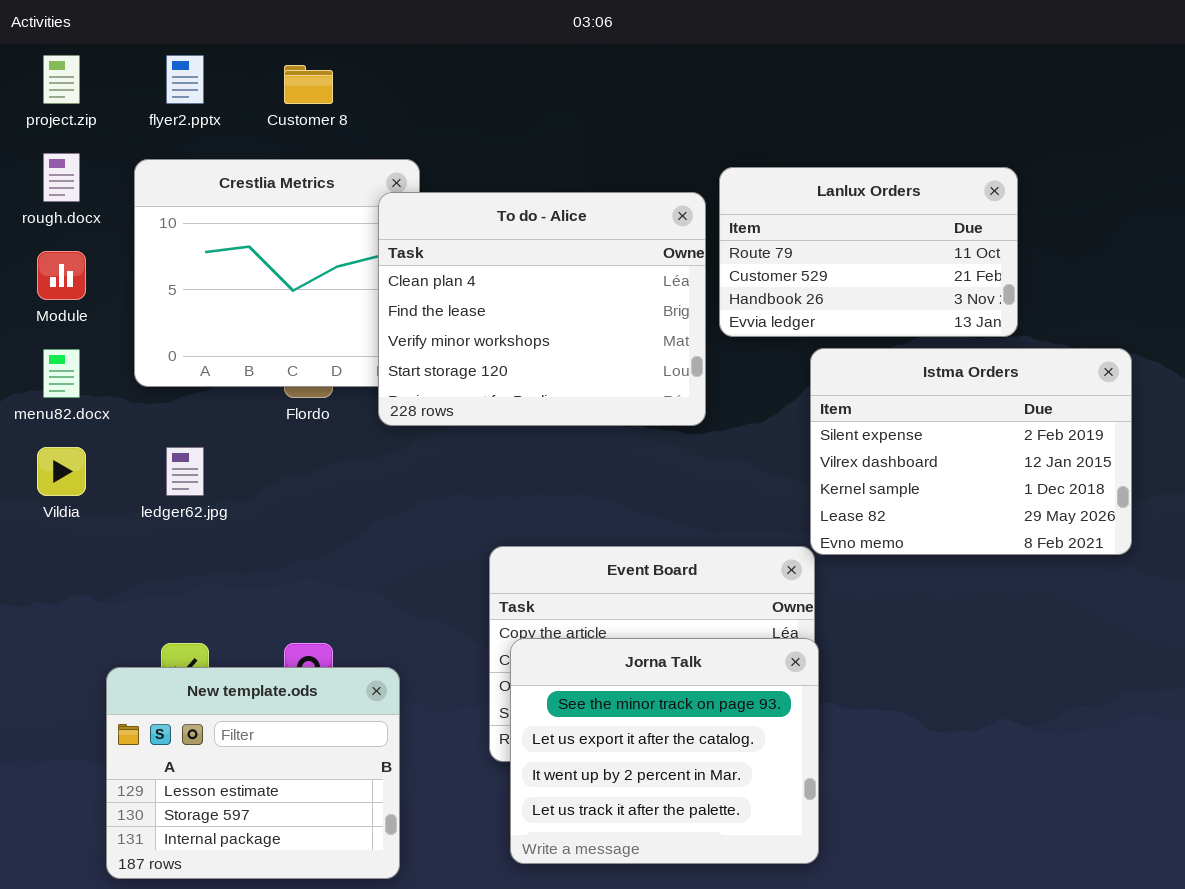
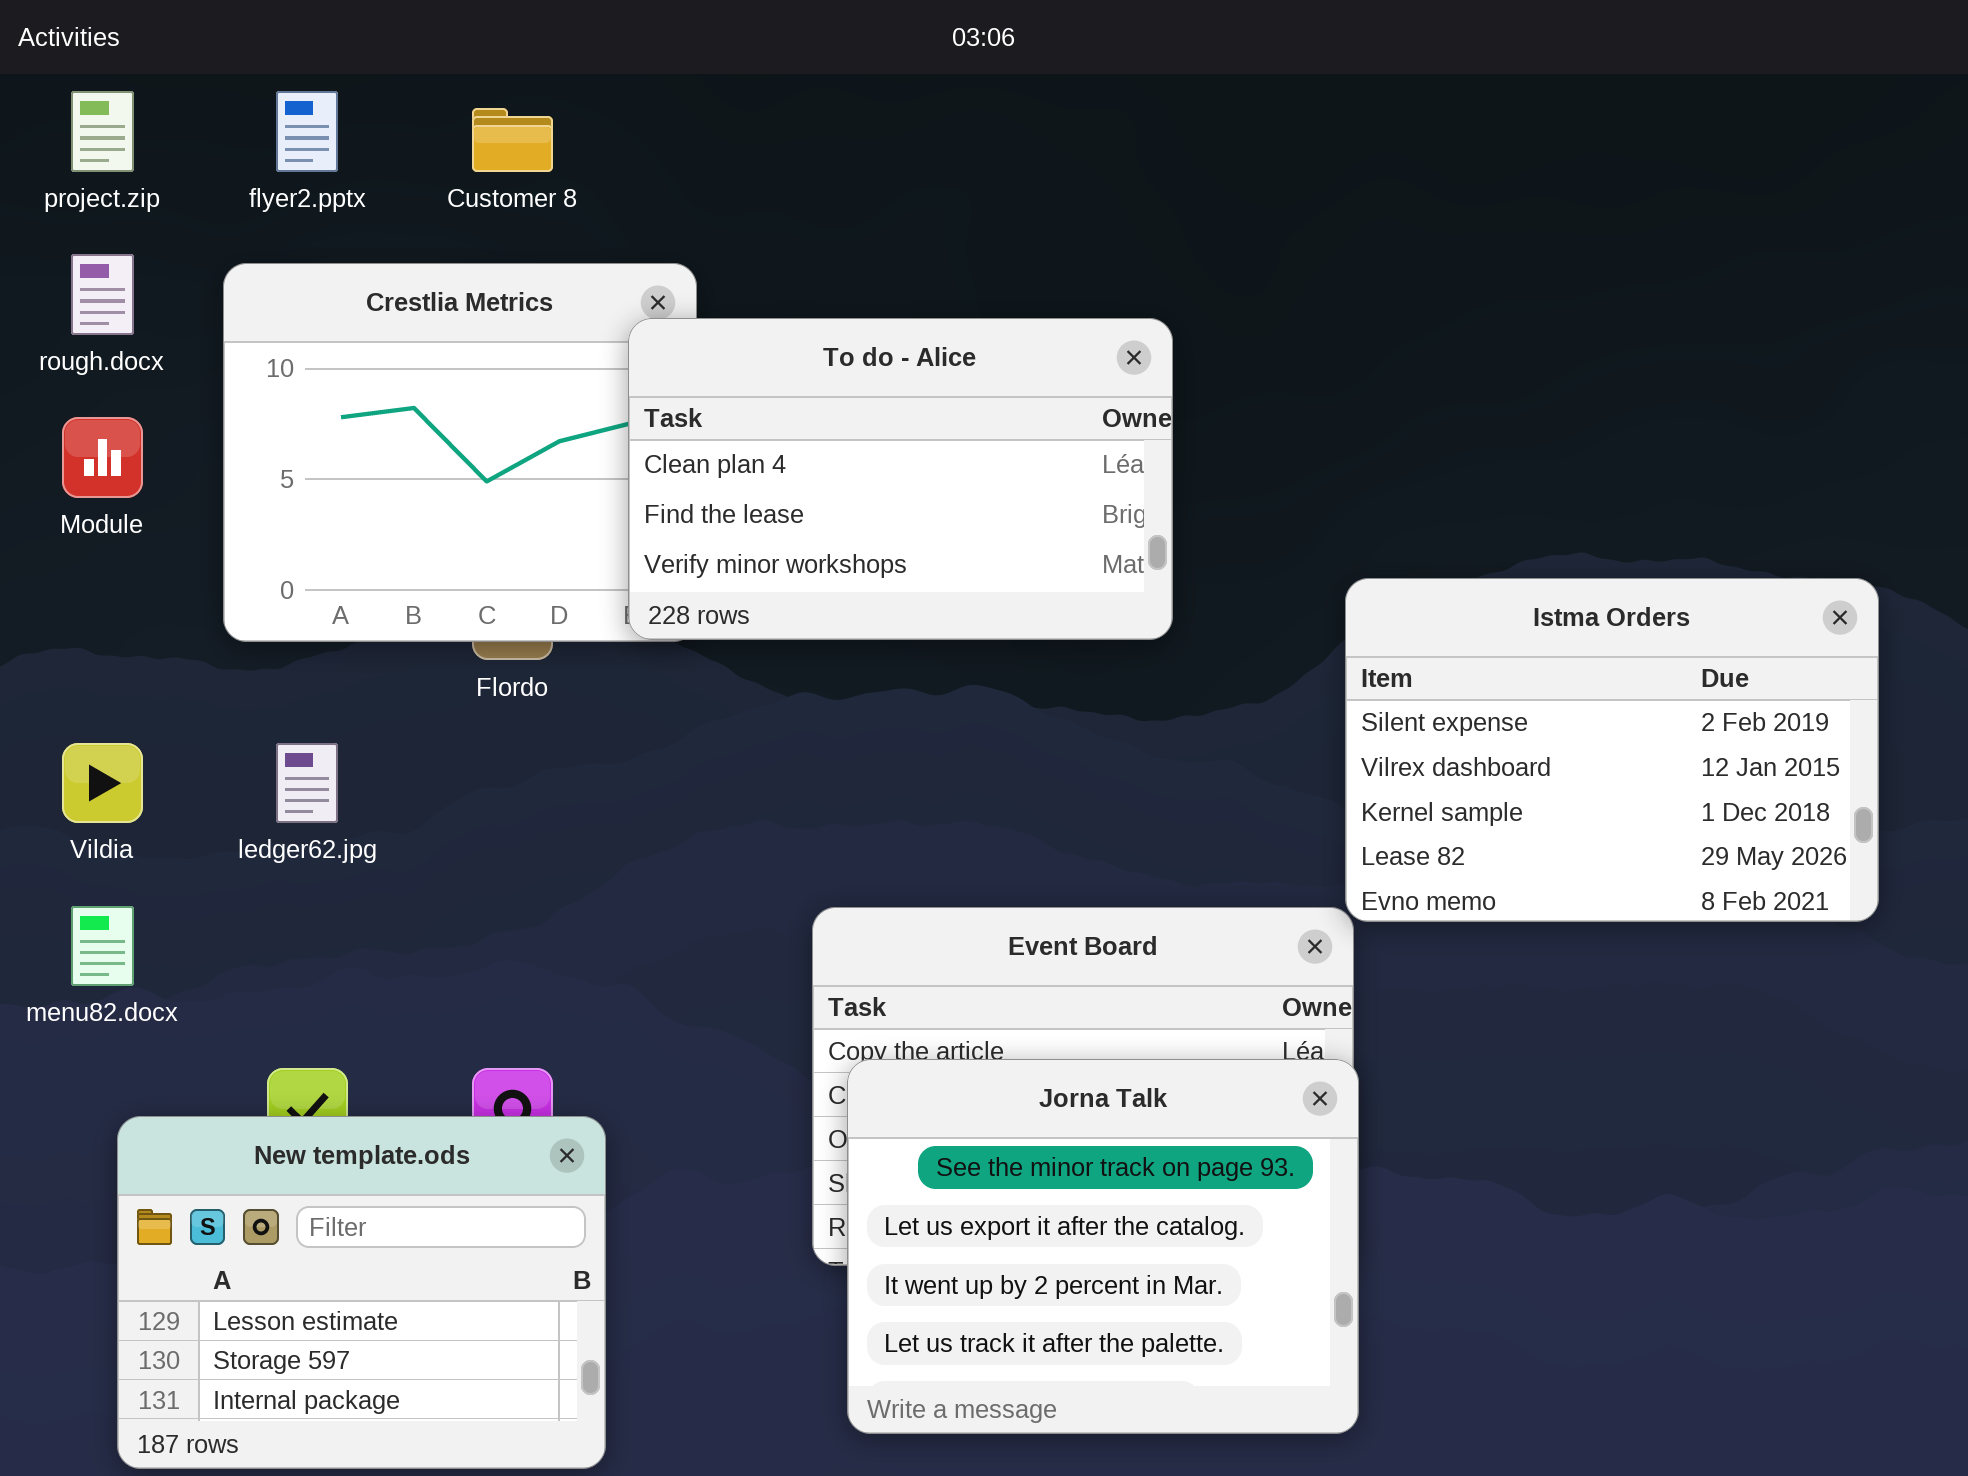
Lanlux Orders: [719,167,1018,337] -> none, closed
To do - Alice: [378,192,706,426] -> [628,318,1173,640], resized
menu82.docx: [43,349,80,398] -> [71,906,134,986], moved
New template.ods: [106,667,400,879] -> [117,1116,606,1469], moved

